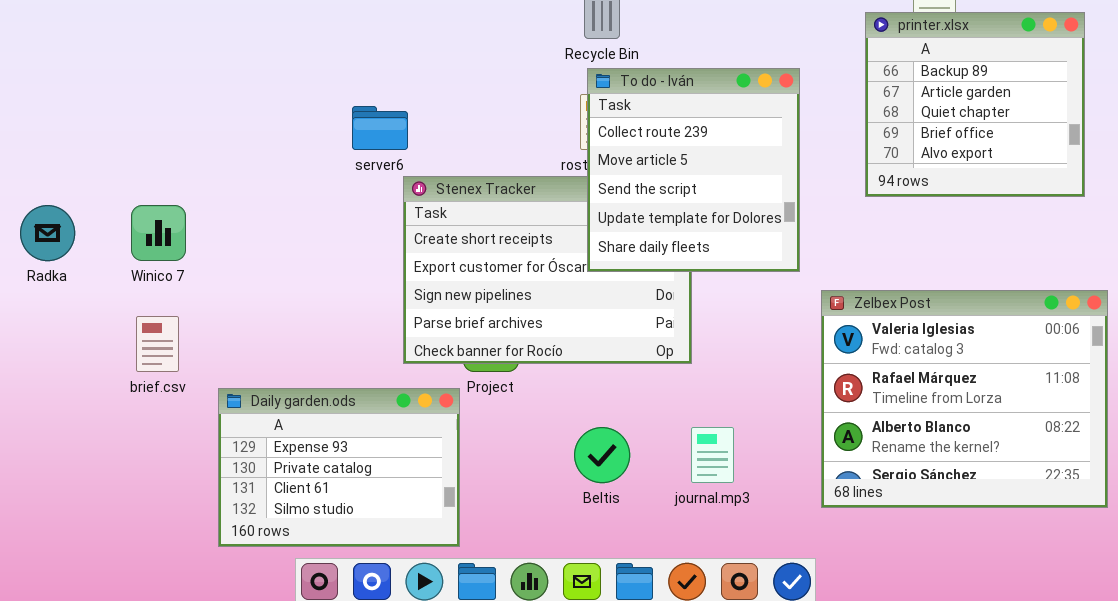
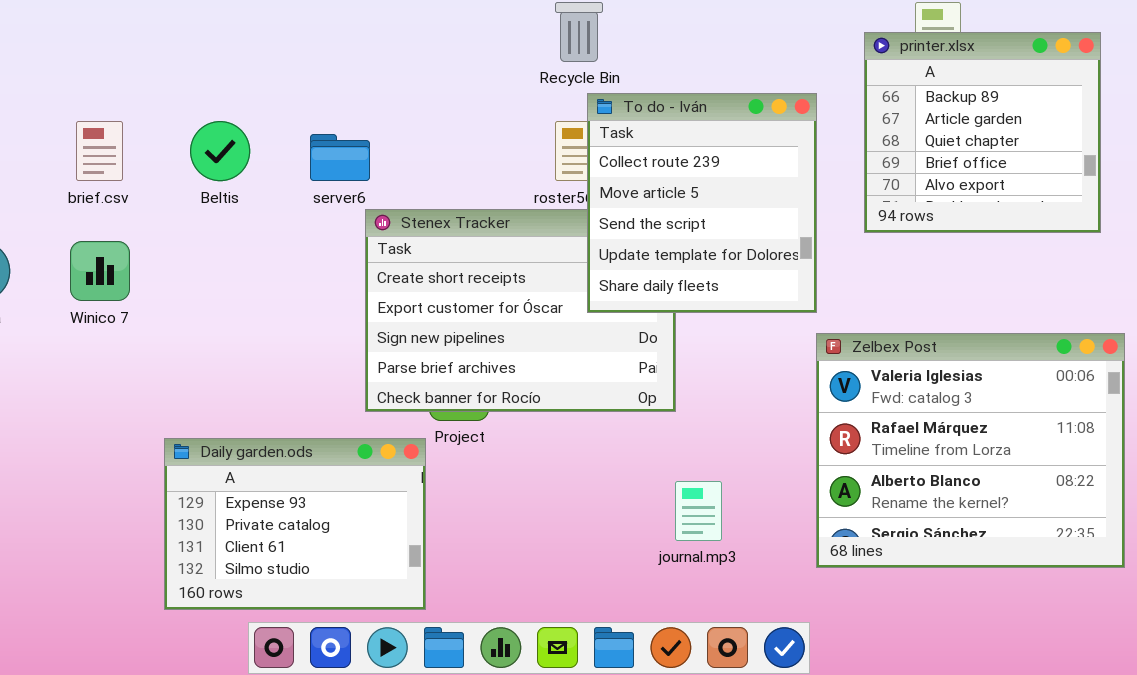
To do - Iván: [587,68,800,272] -> [587,93,817,313], moved
brief.csv: [136,316,179,372] -> [76,121,123,181], moved
Beltis: [574,427,630,483] -> [190,121,250,181], moved

